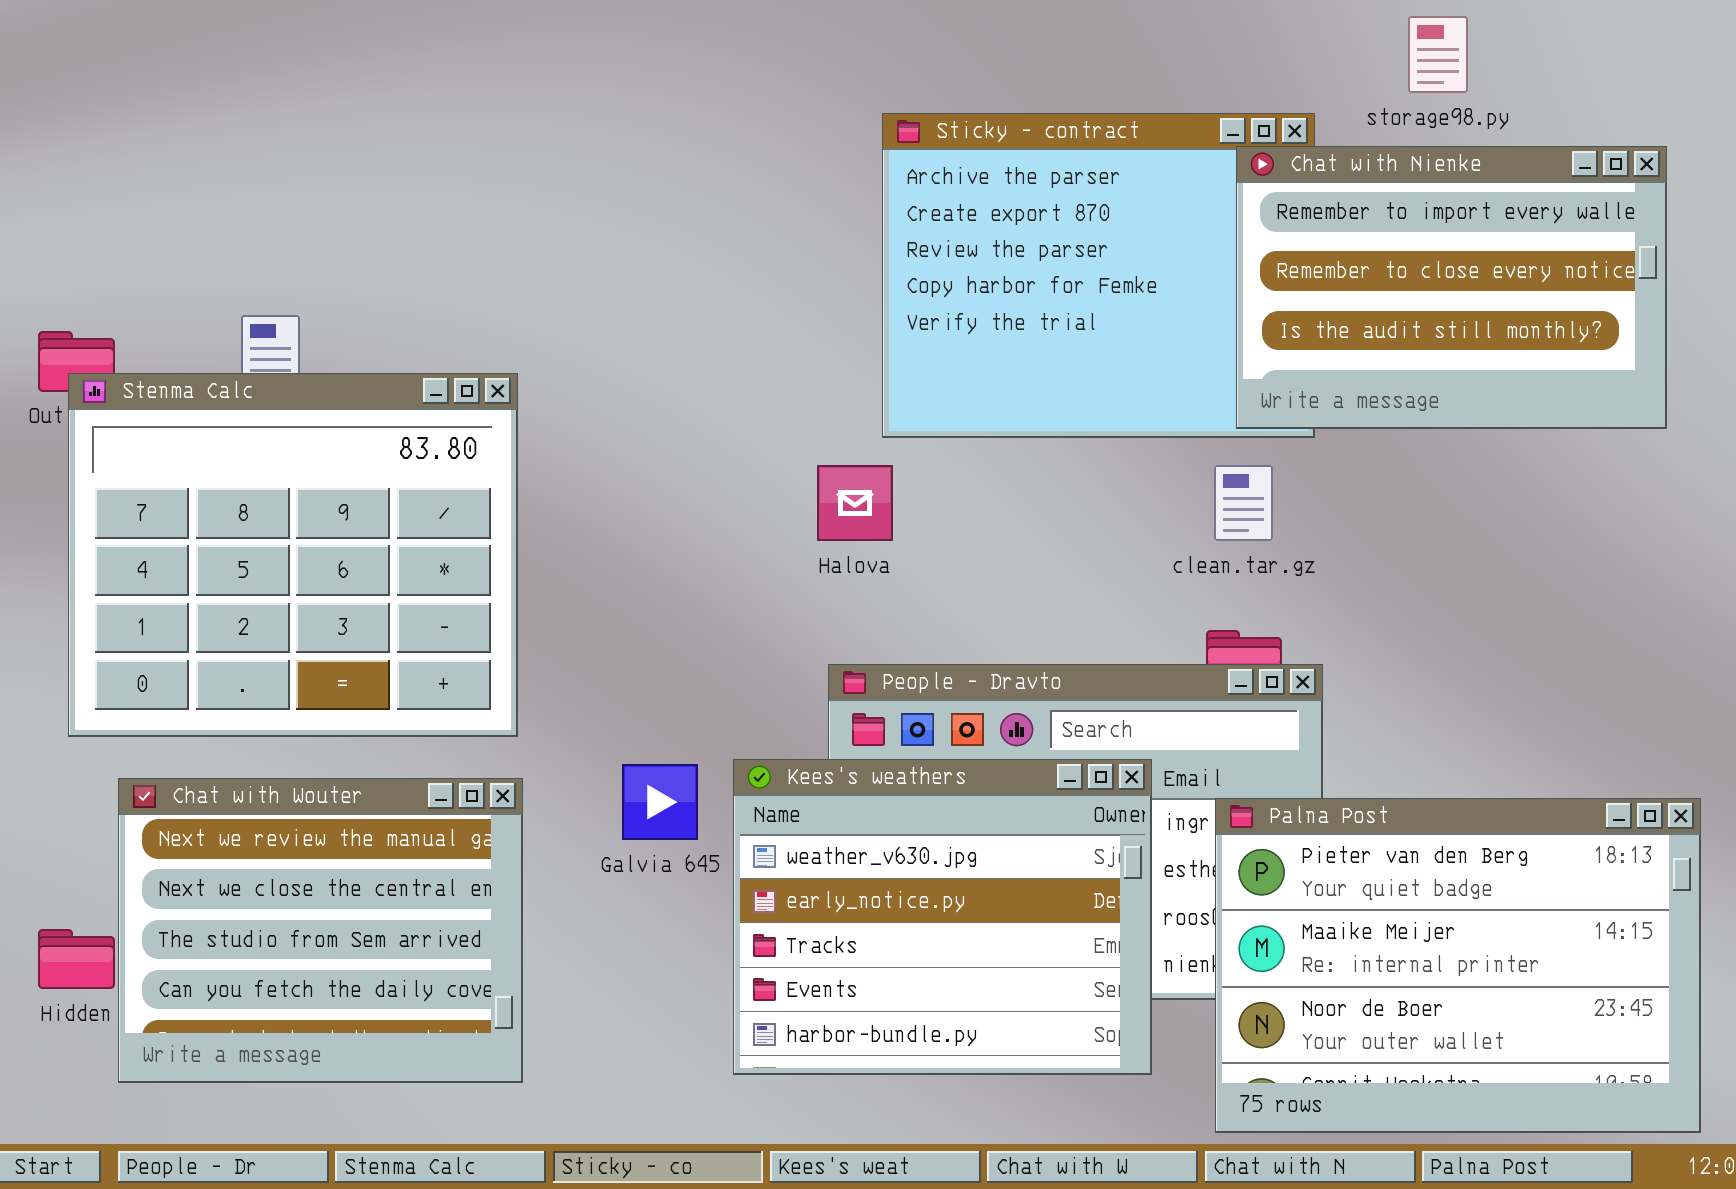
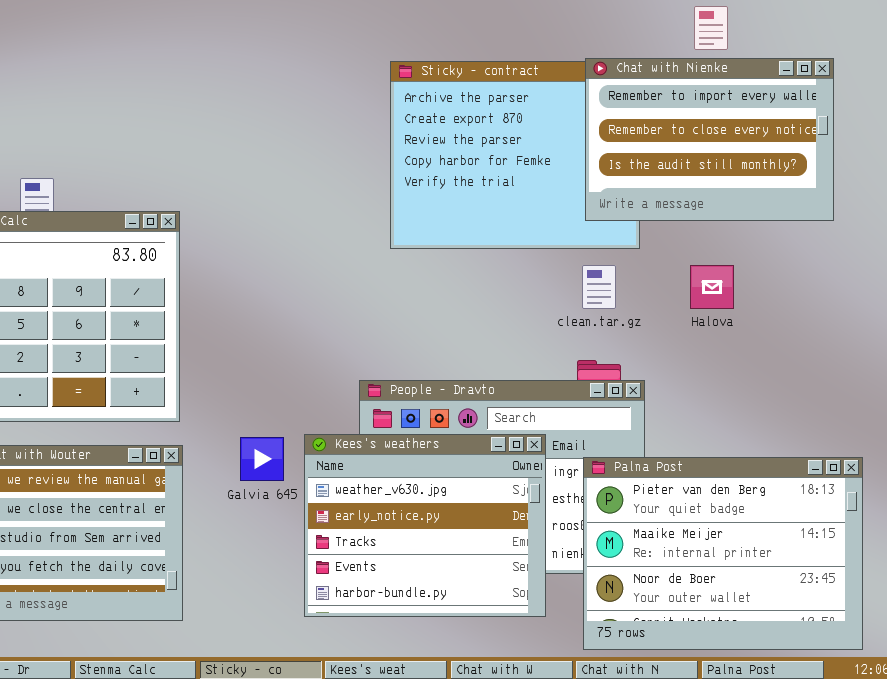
Chat with Nienke: [1236,146,1667,429] -> [585,58,834,221], moved
Halova: [817,465,893,541] -> [690,265,734,309], moved

